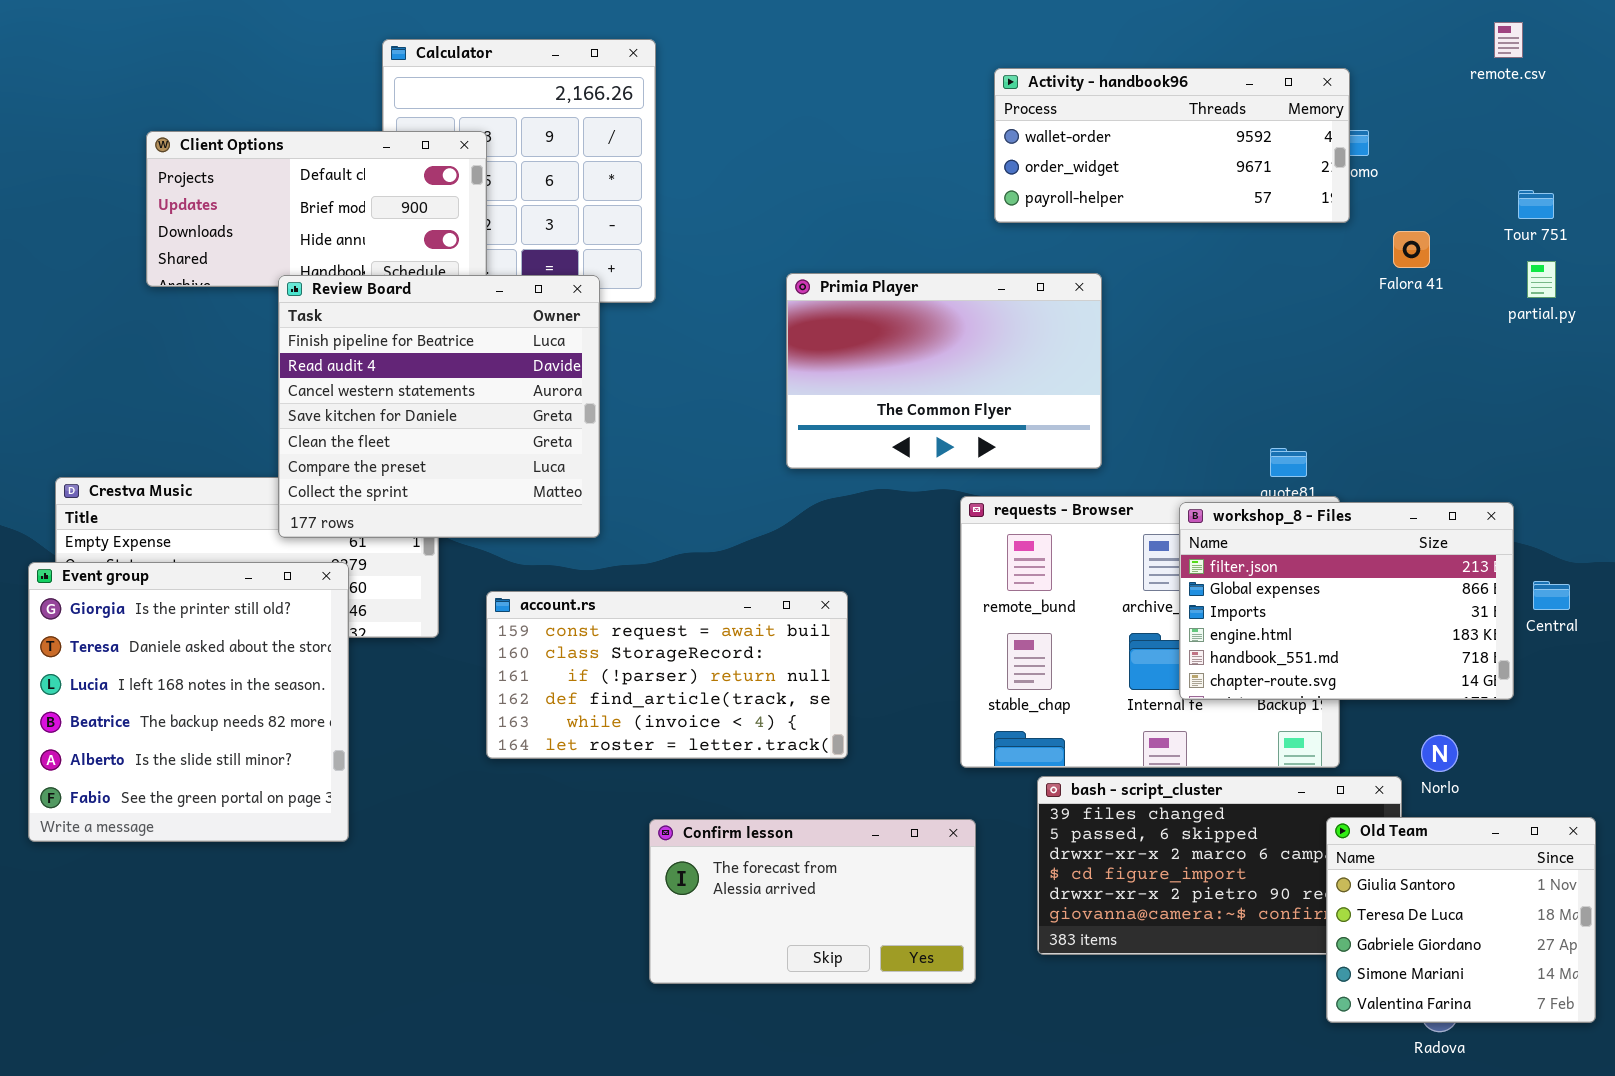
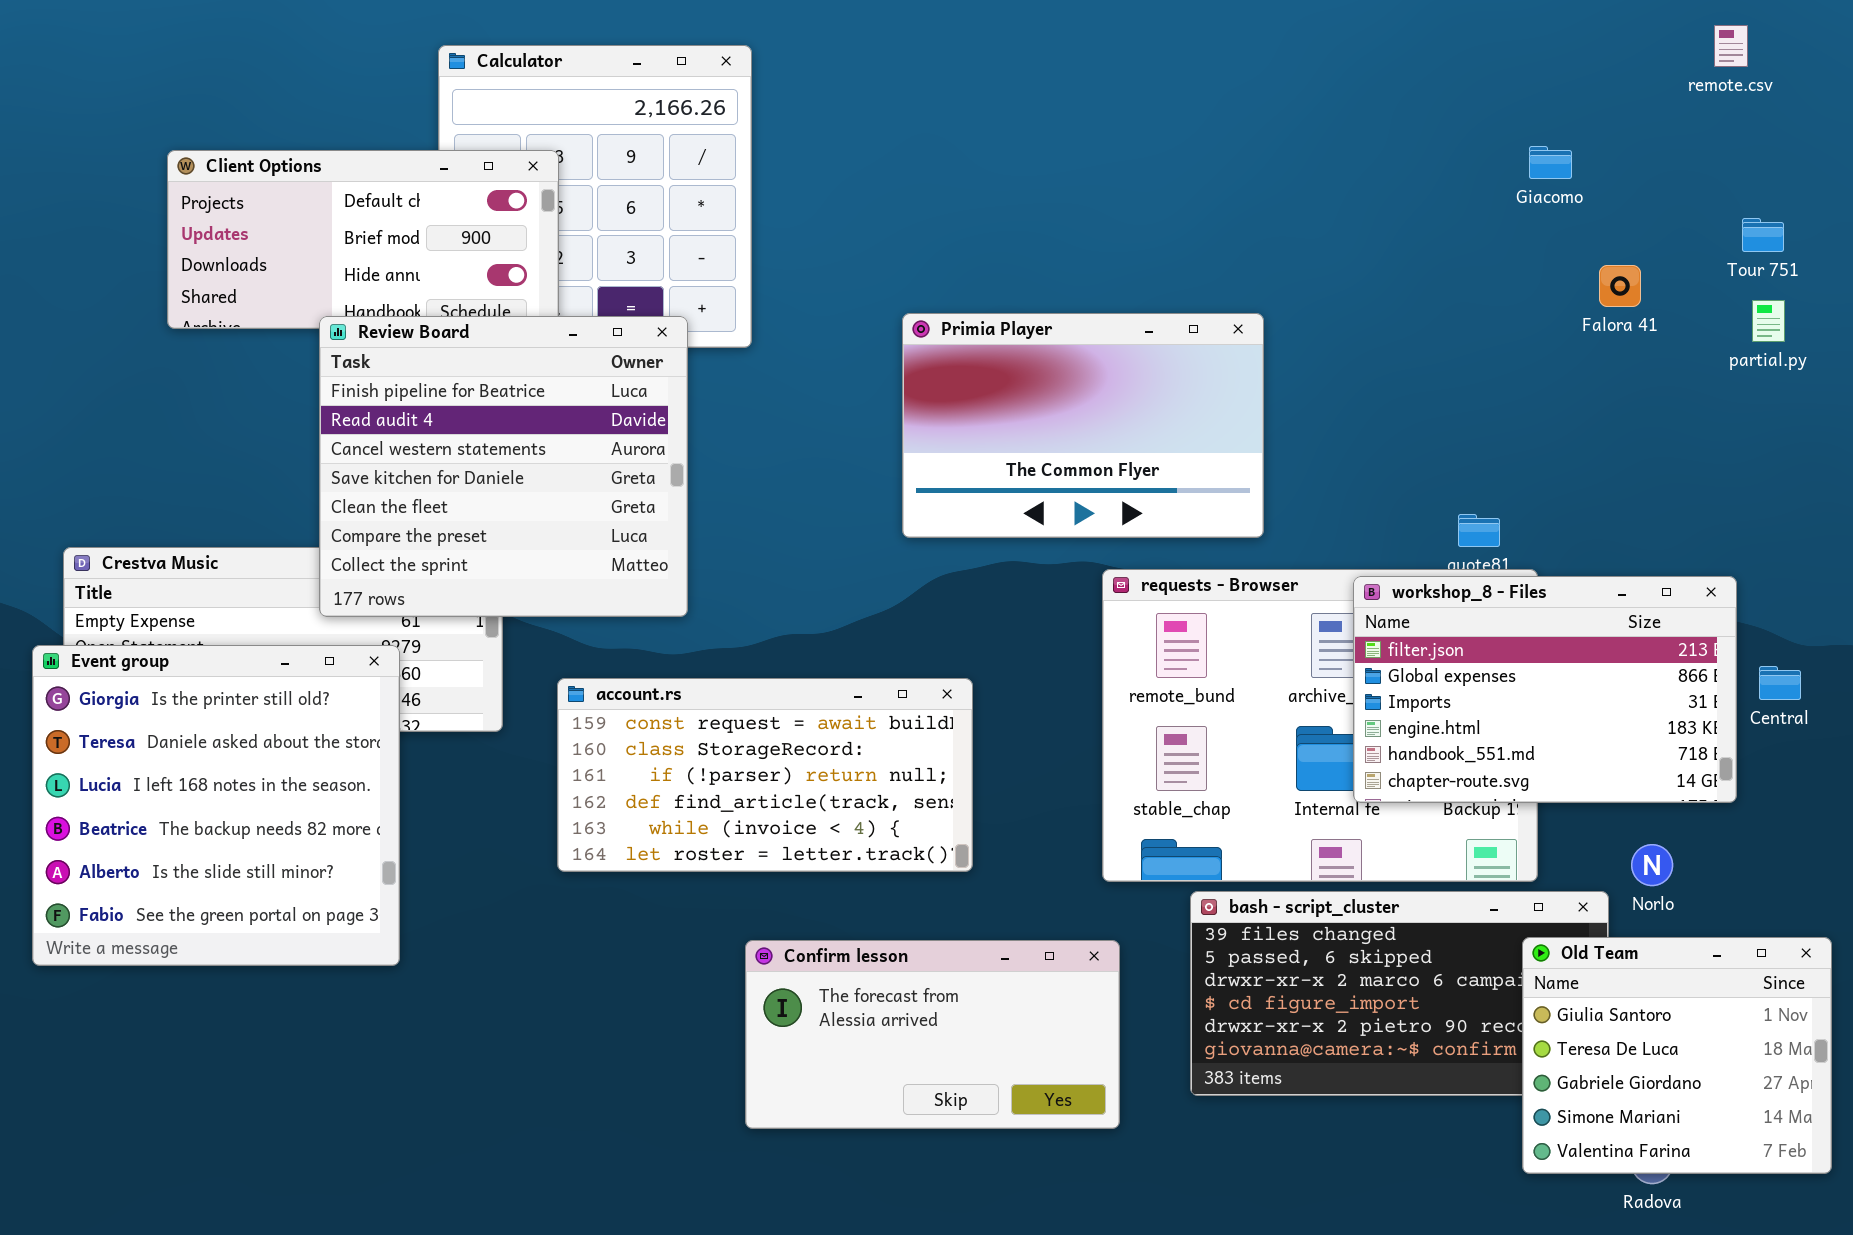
Activity - handbook96: [994,68,1350,223] -> none, closed

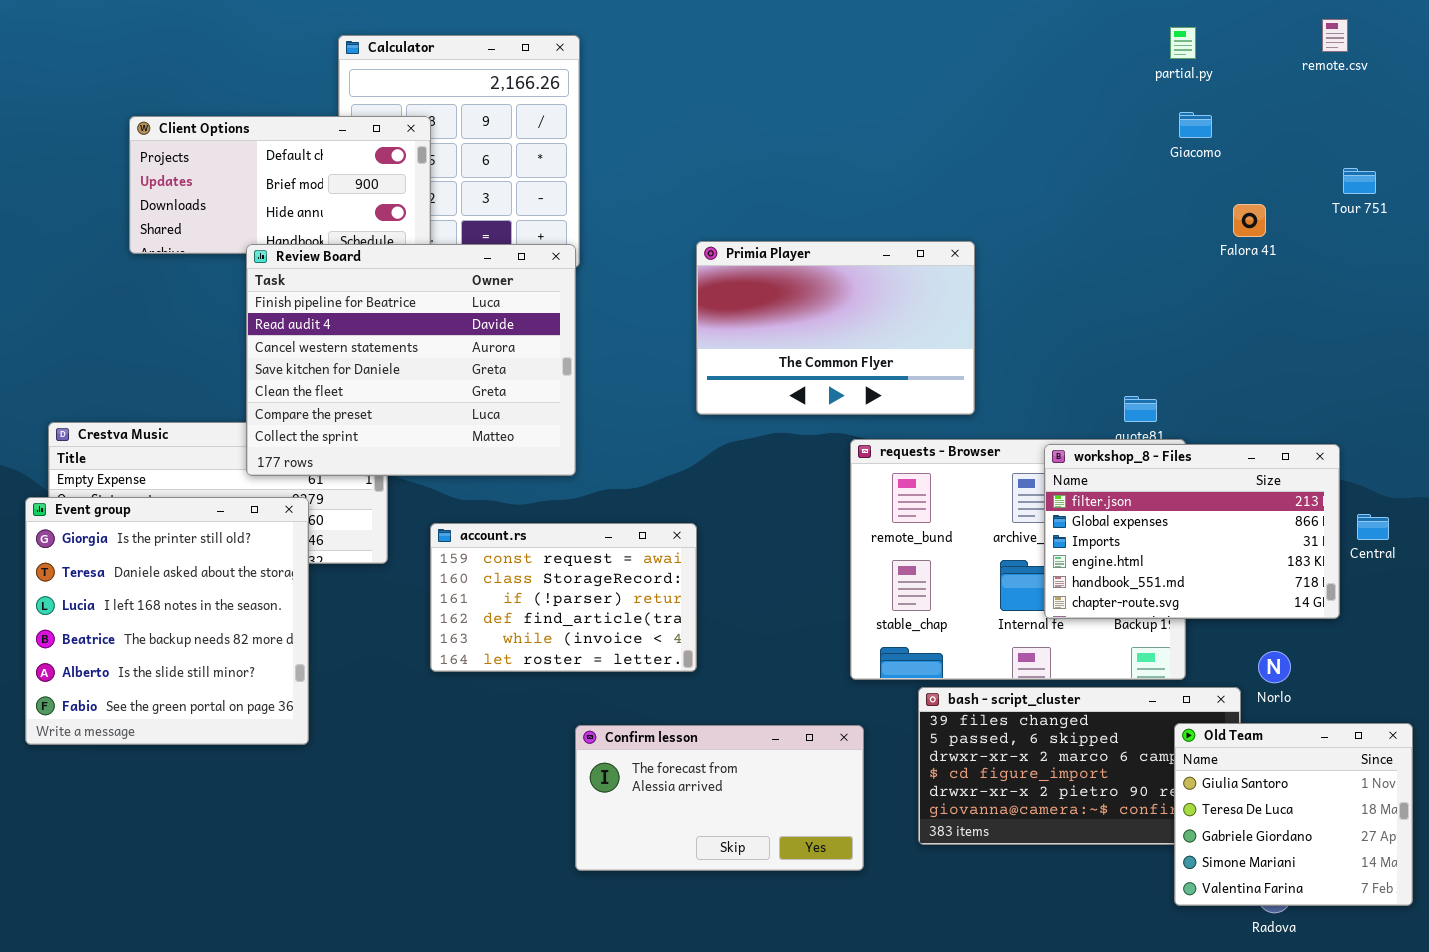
partial.py: [1752,300,1785,342] -> [1170,27,1196,59], moved
Review Board: [319,316,688,617] -> [246,244,576,476], resized
account.rs: [557,678,973,872] -> [430,523,697,672], resized

